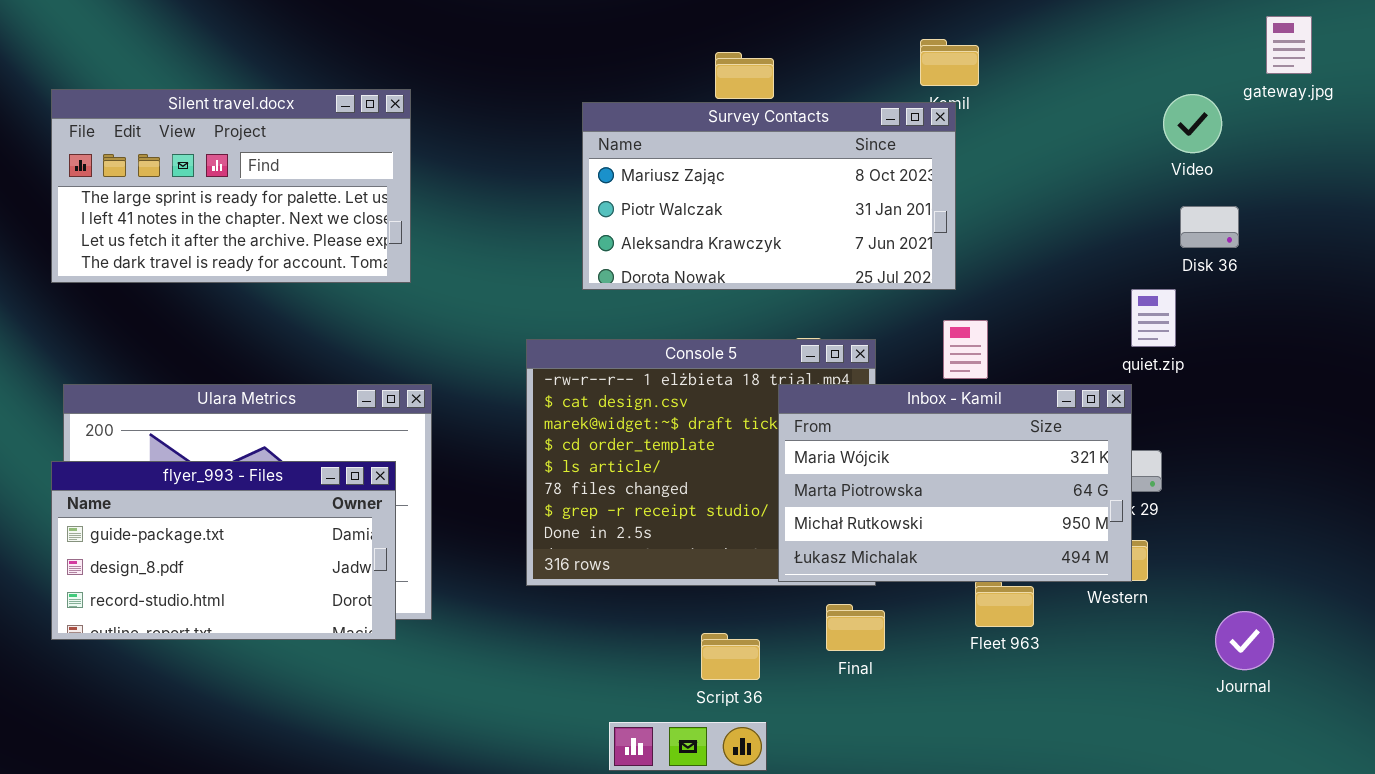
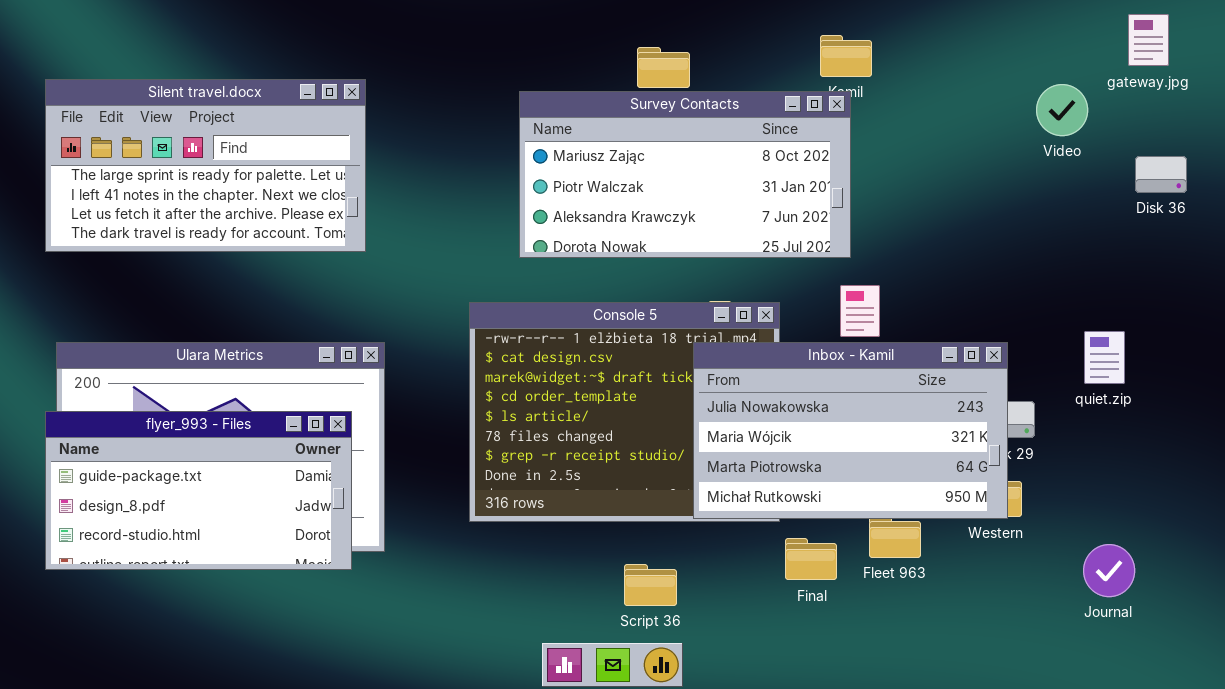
Disk 36: [1180,206,1239,248] -> [1135,156,1187,193], moved
quiet.zip: [1131,289,1176,347] -> [1084,331,1125,384], moved
Inbox - Kamil: [778,384,1132,582] -> [693,342,1008,519], scrolled up 1 row
Final: [826,604,885,651] -> [785,538,837,580], moved

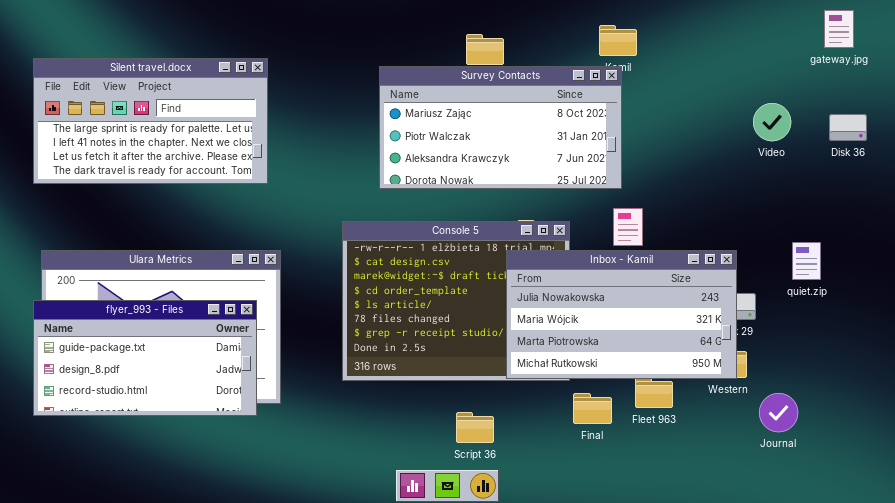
Video: [1036,84,1088,136] -> [753,103,791,141], moved
Journal: [1083,544,1135,597] -> [759,393,798,432], moved

